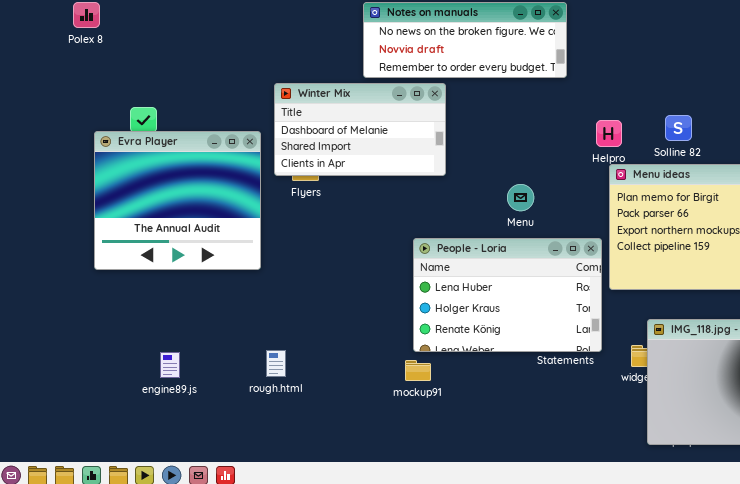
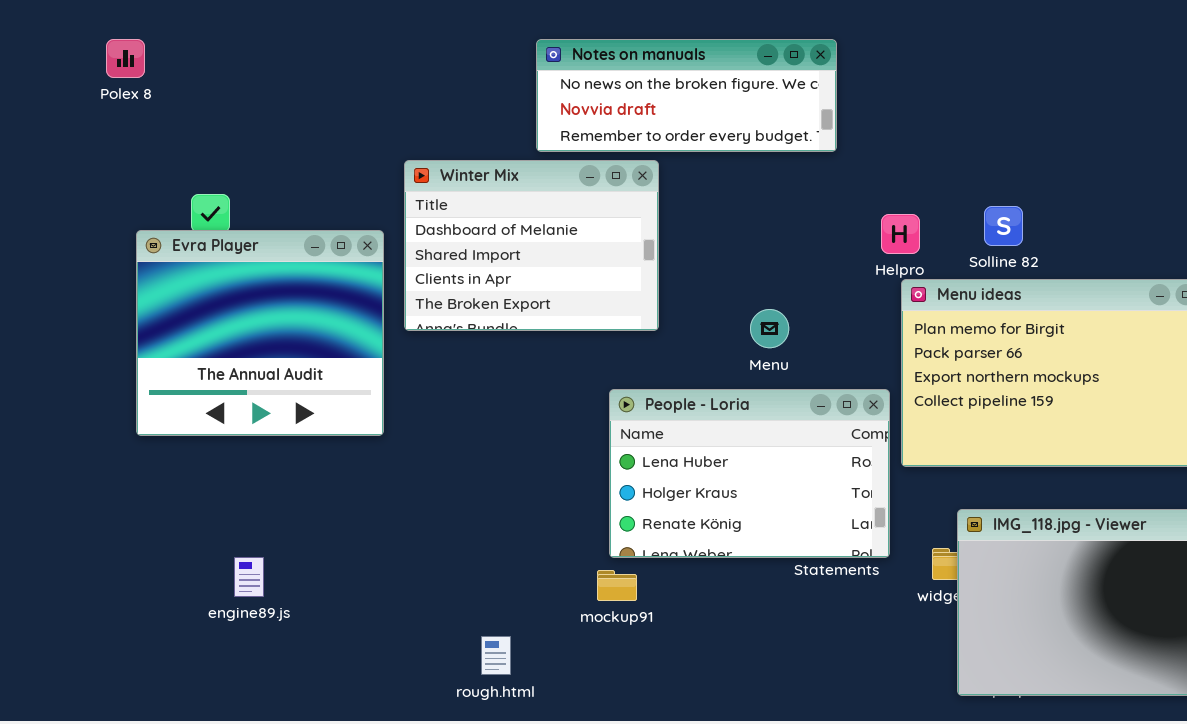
Winter Mix: [274,83,446,176] -> [404,160,659,331], resized
rough.html: [266,350,286,377] -> [481,636,511,675], moved

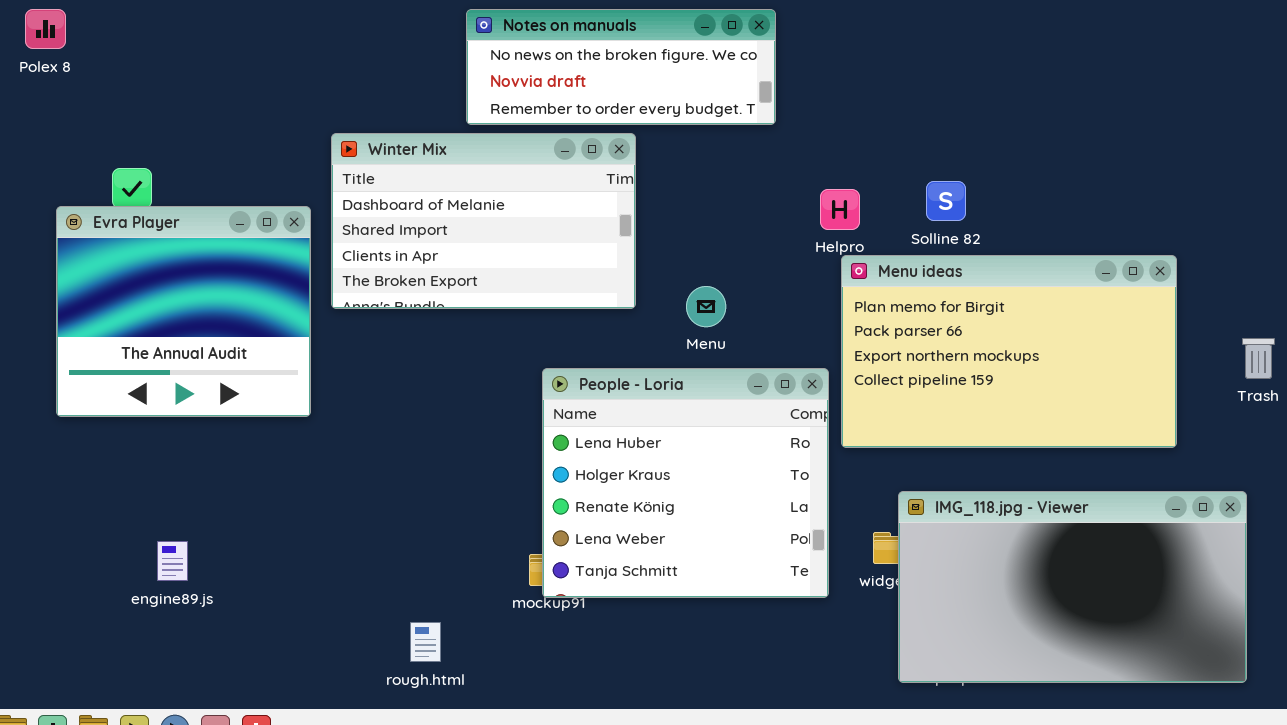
Winter Mix: [404,160,659,331] -> [331,133,636,309], resized
People - Loria: [609,389,890,558] -> [542,368,829,598], resized

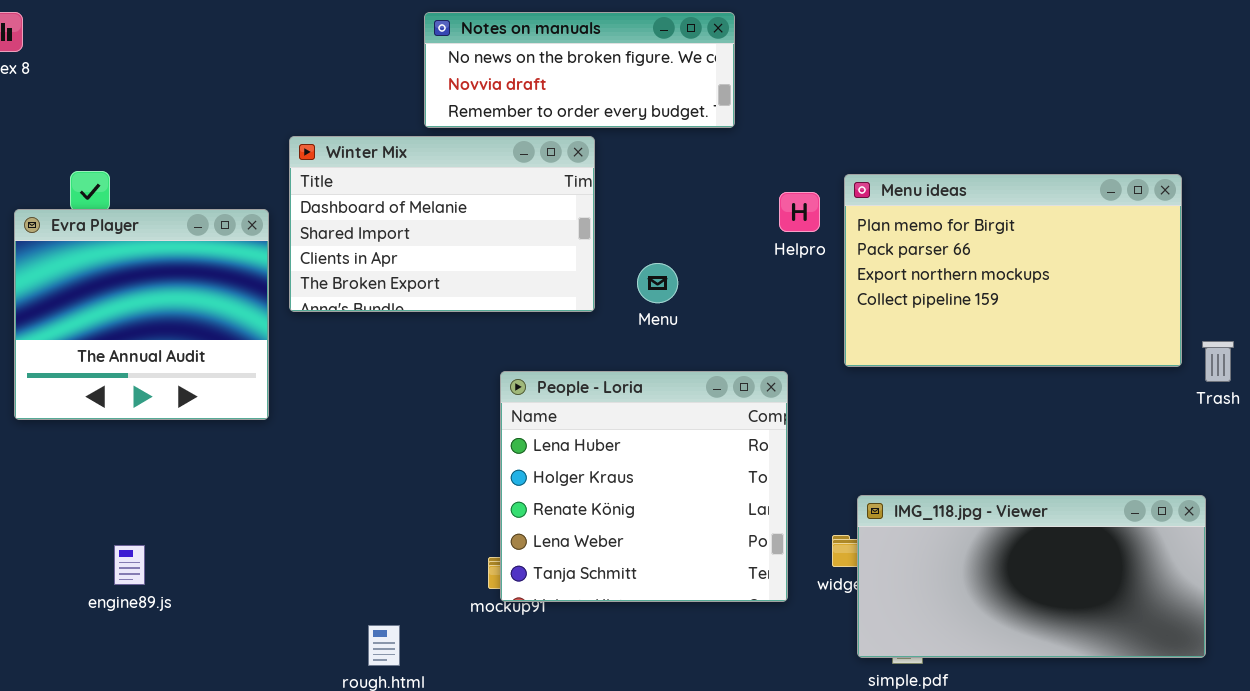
Menu ideas: [841,255,1177,448] -> [844,174,1182,367], moved
Menu: [686,286,726,327] -> [637,263,678,303], moved
IMG_118.jpg - Viewer: [898,491,1247,683] -> [857,495,1206,658], resized

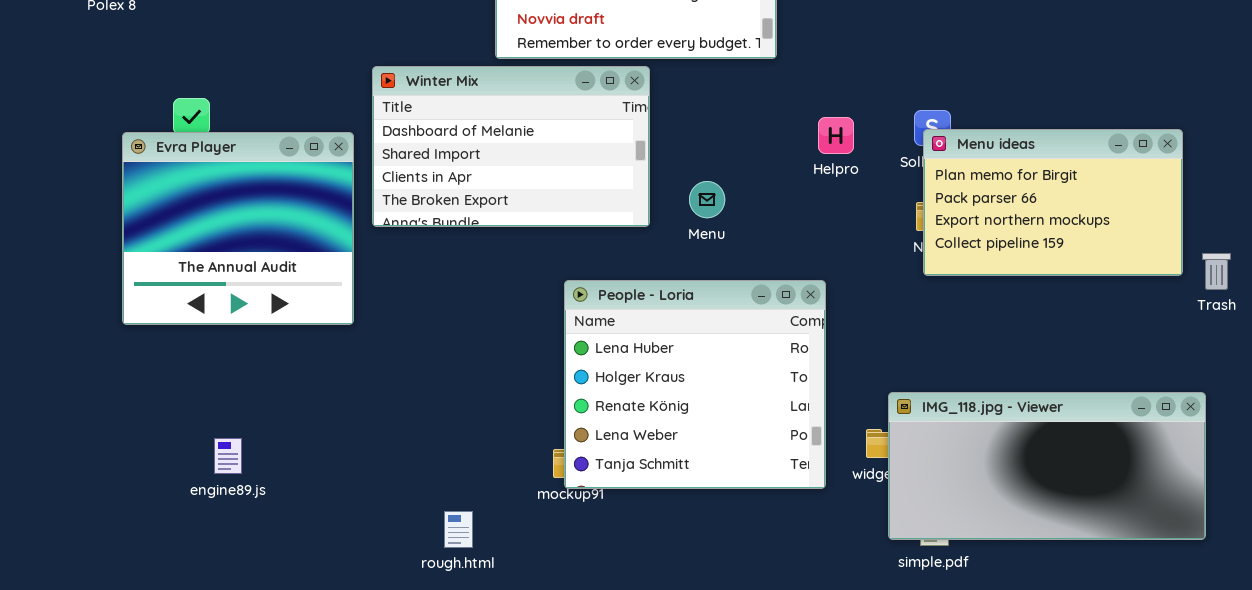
Menu ideas: [844,174,1182,367] -> [923,129,1183,276], resized

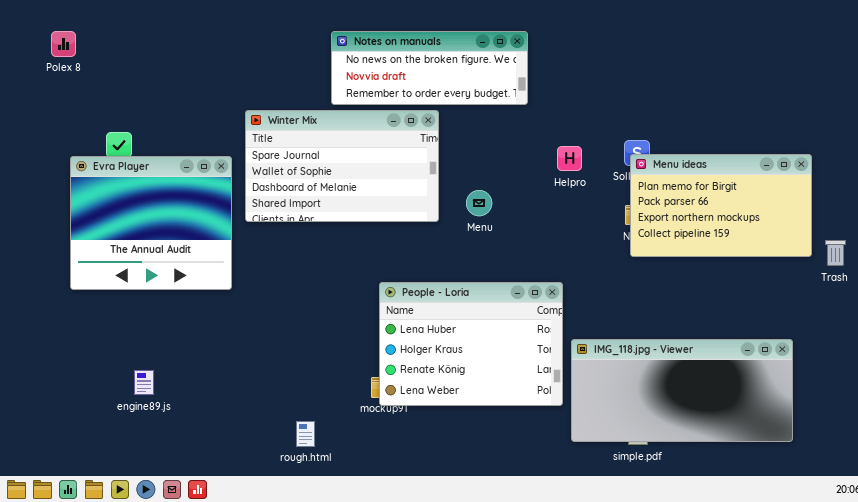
Winter Mix: [372,66,650,227] -> [245,110,439,222], scrolled up 2 rows
People - Loria: [564,280,826,489] -> [379,282,563,406], resized
IMG_118.jpg - Viewer: [888,392,1206,540] -> [571,339,793,442], moved

